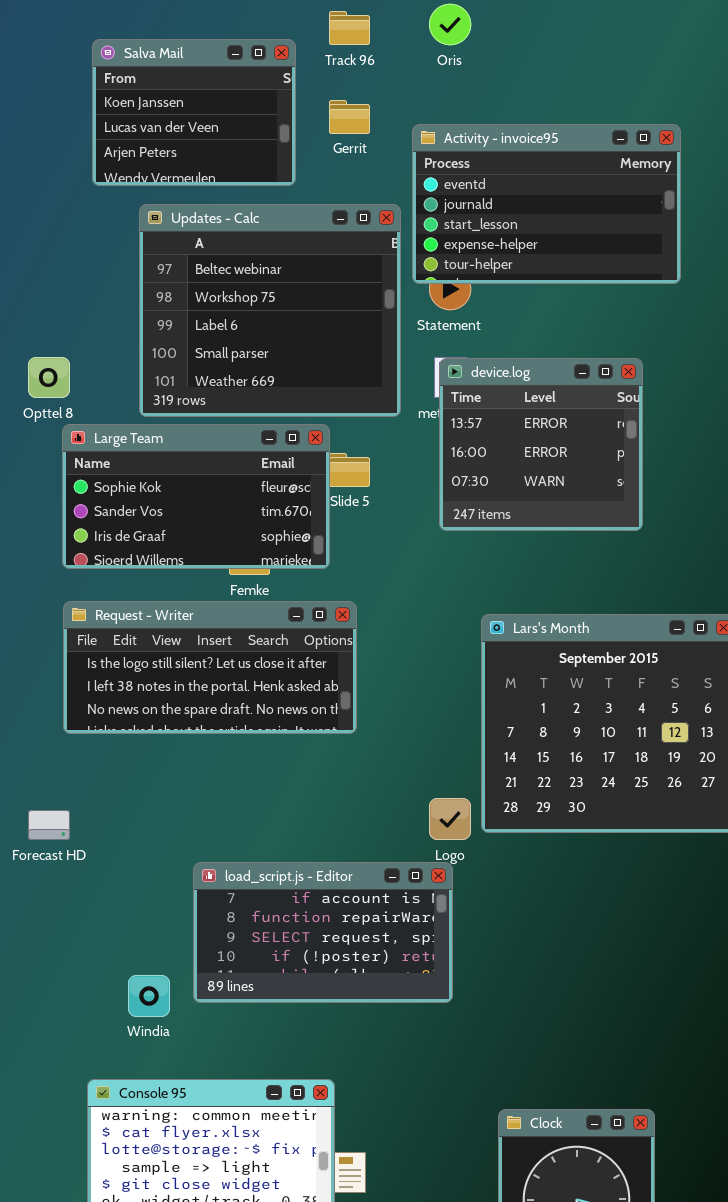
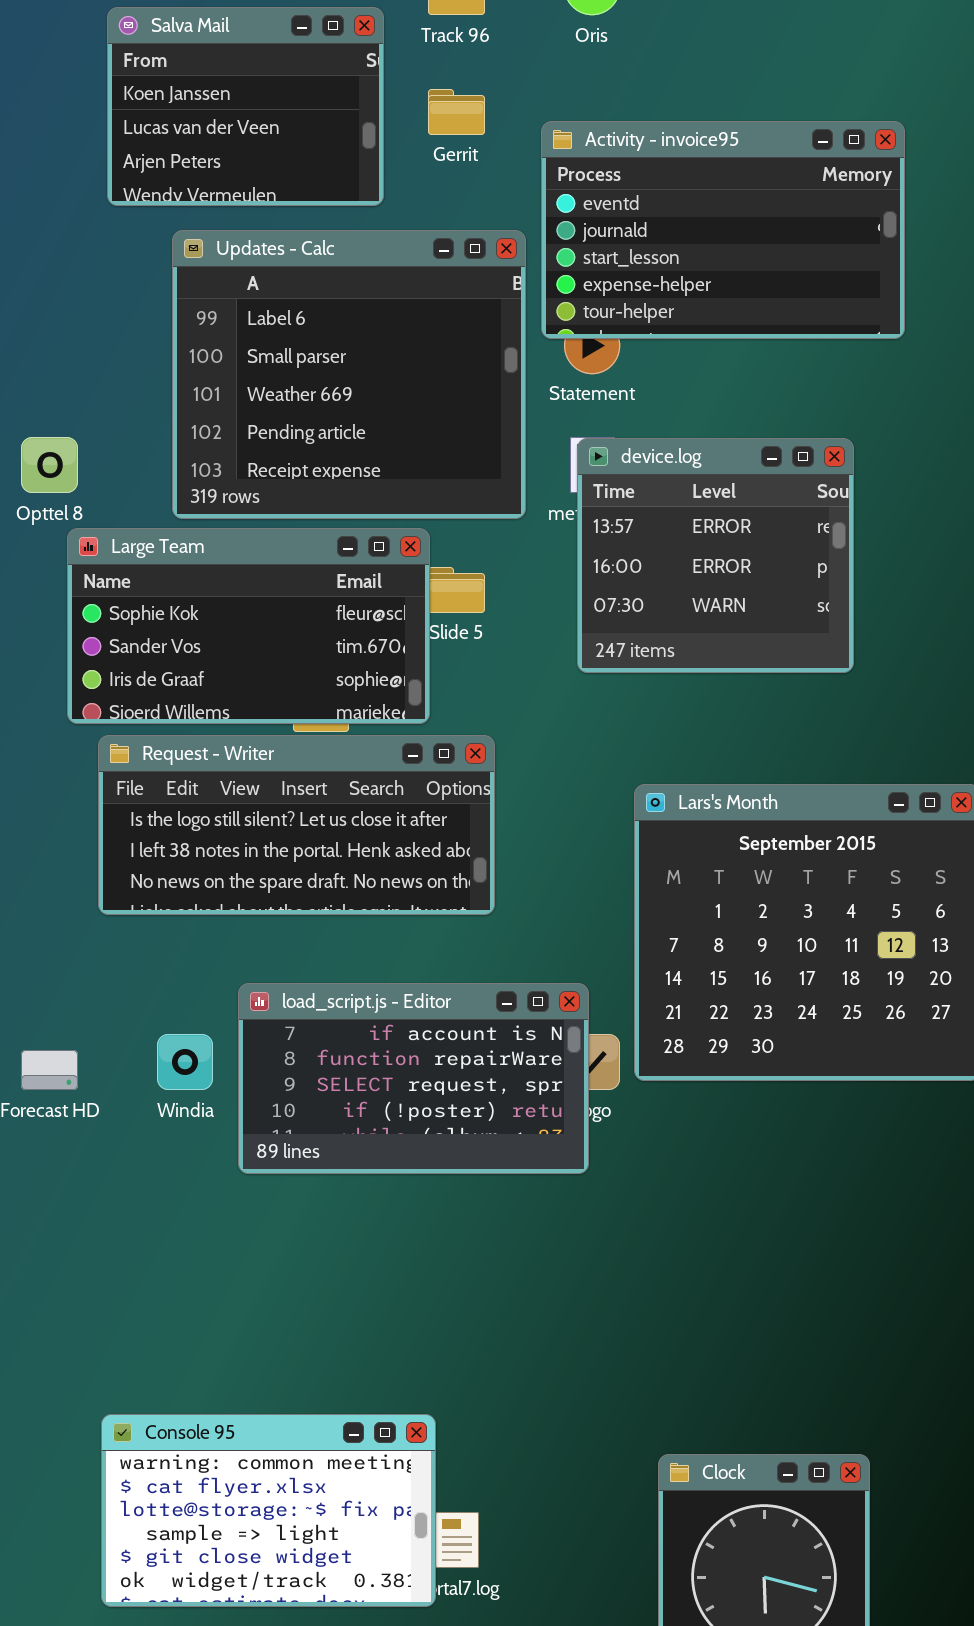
Updates - Calc: [139,204,401,417] -> [172,230,526,519], scrolled down 2 rows
Request - Writer: [63,601,357,734] -> [98,735,495,915], moved
load_script.js - Editor: [193,862,453,1003] -> [238,983,589,1174], moved
Windia: [128,975,170,1017] -> [157,1034,213,1090], moved

